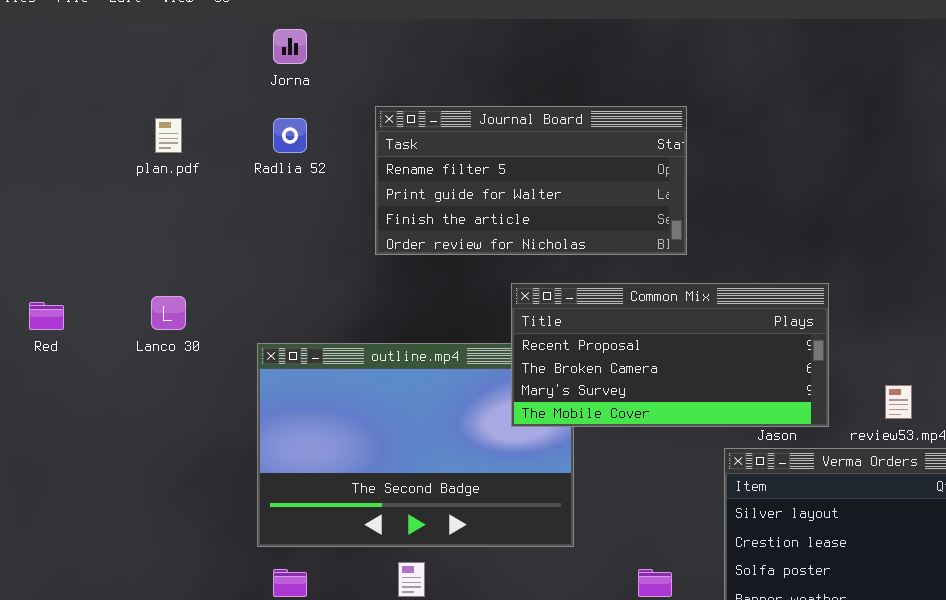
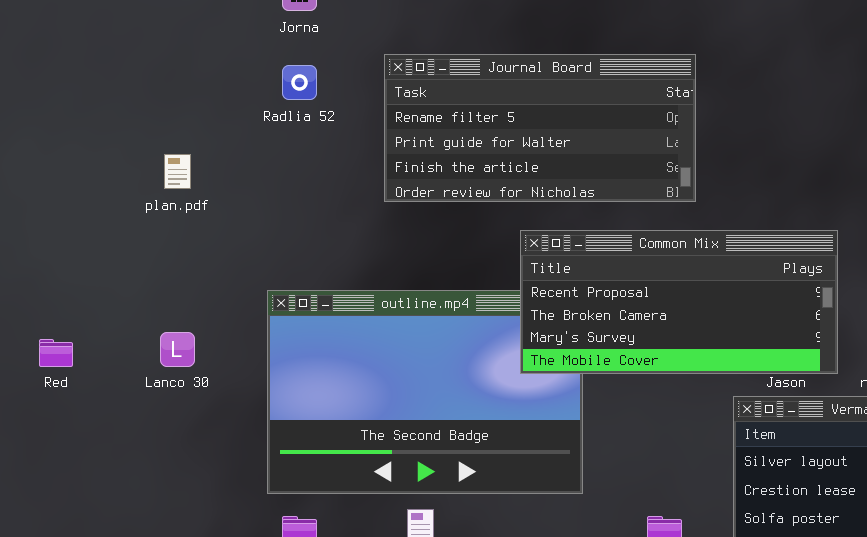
plan.pdf: [155,118,182,153] -> [164,154,191,189], moved
Lanco 30: [151,296,186,330] -> [160,332,195,367], moved
Red: [29,302,64,330] -> [39,339,73,367], moved

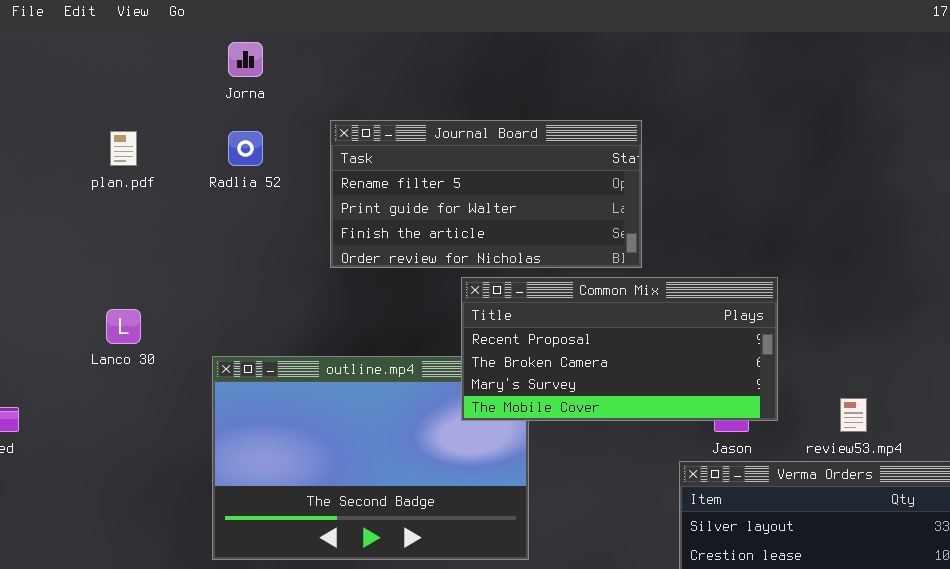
plan.pdf: [164,154,191,189] -> [110,131,137,166], moved
Common Mix: [520,230,838,374] -> [461,277,778,421], moved
Lanco 30: [160,332,195,367] -> [106,309,141,344], moved

